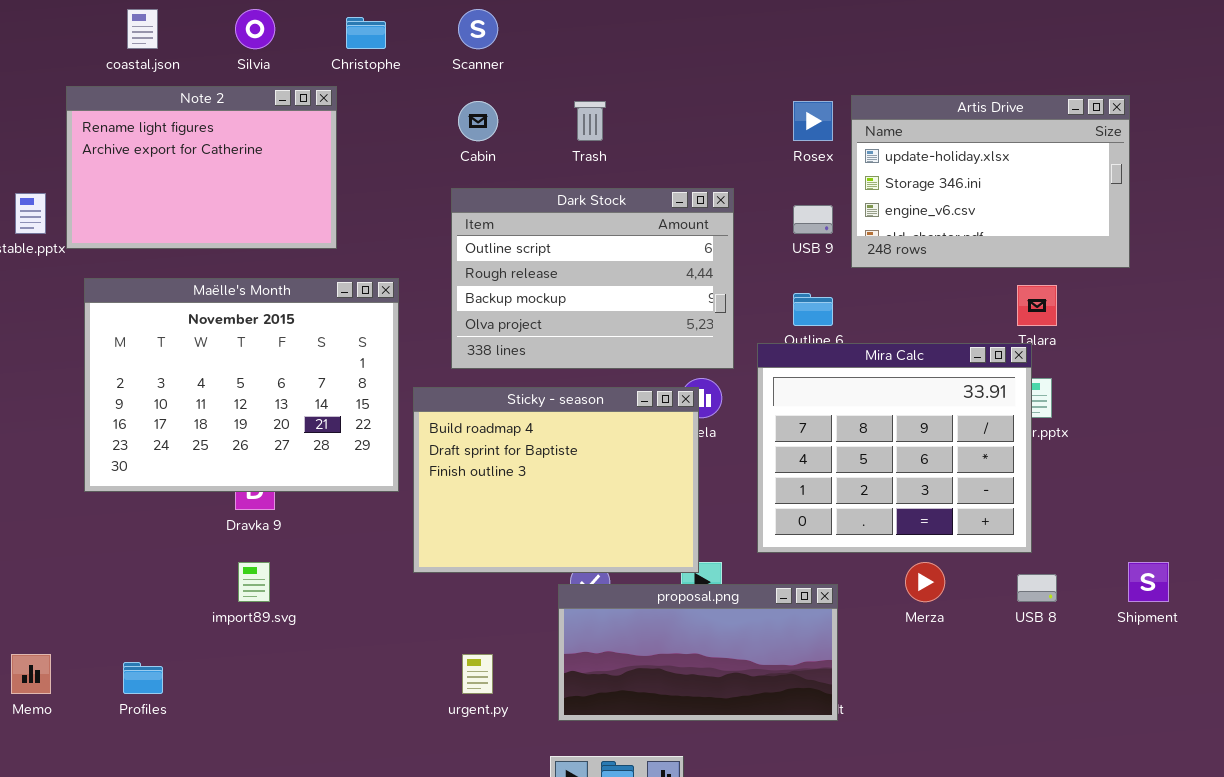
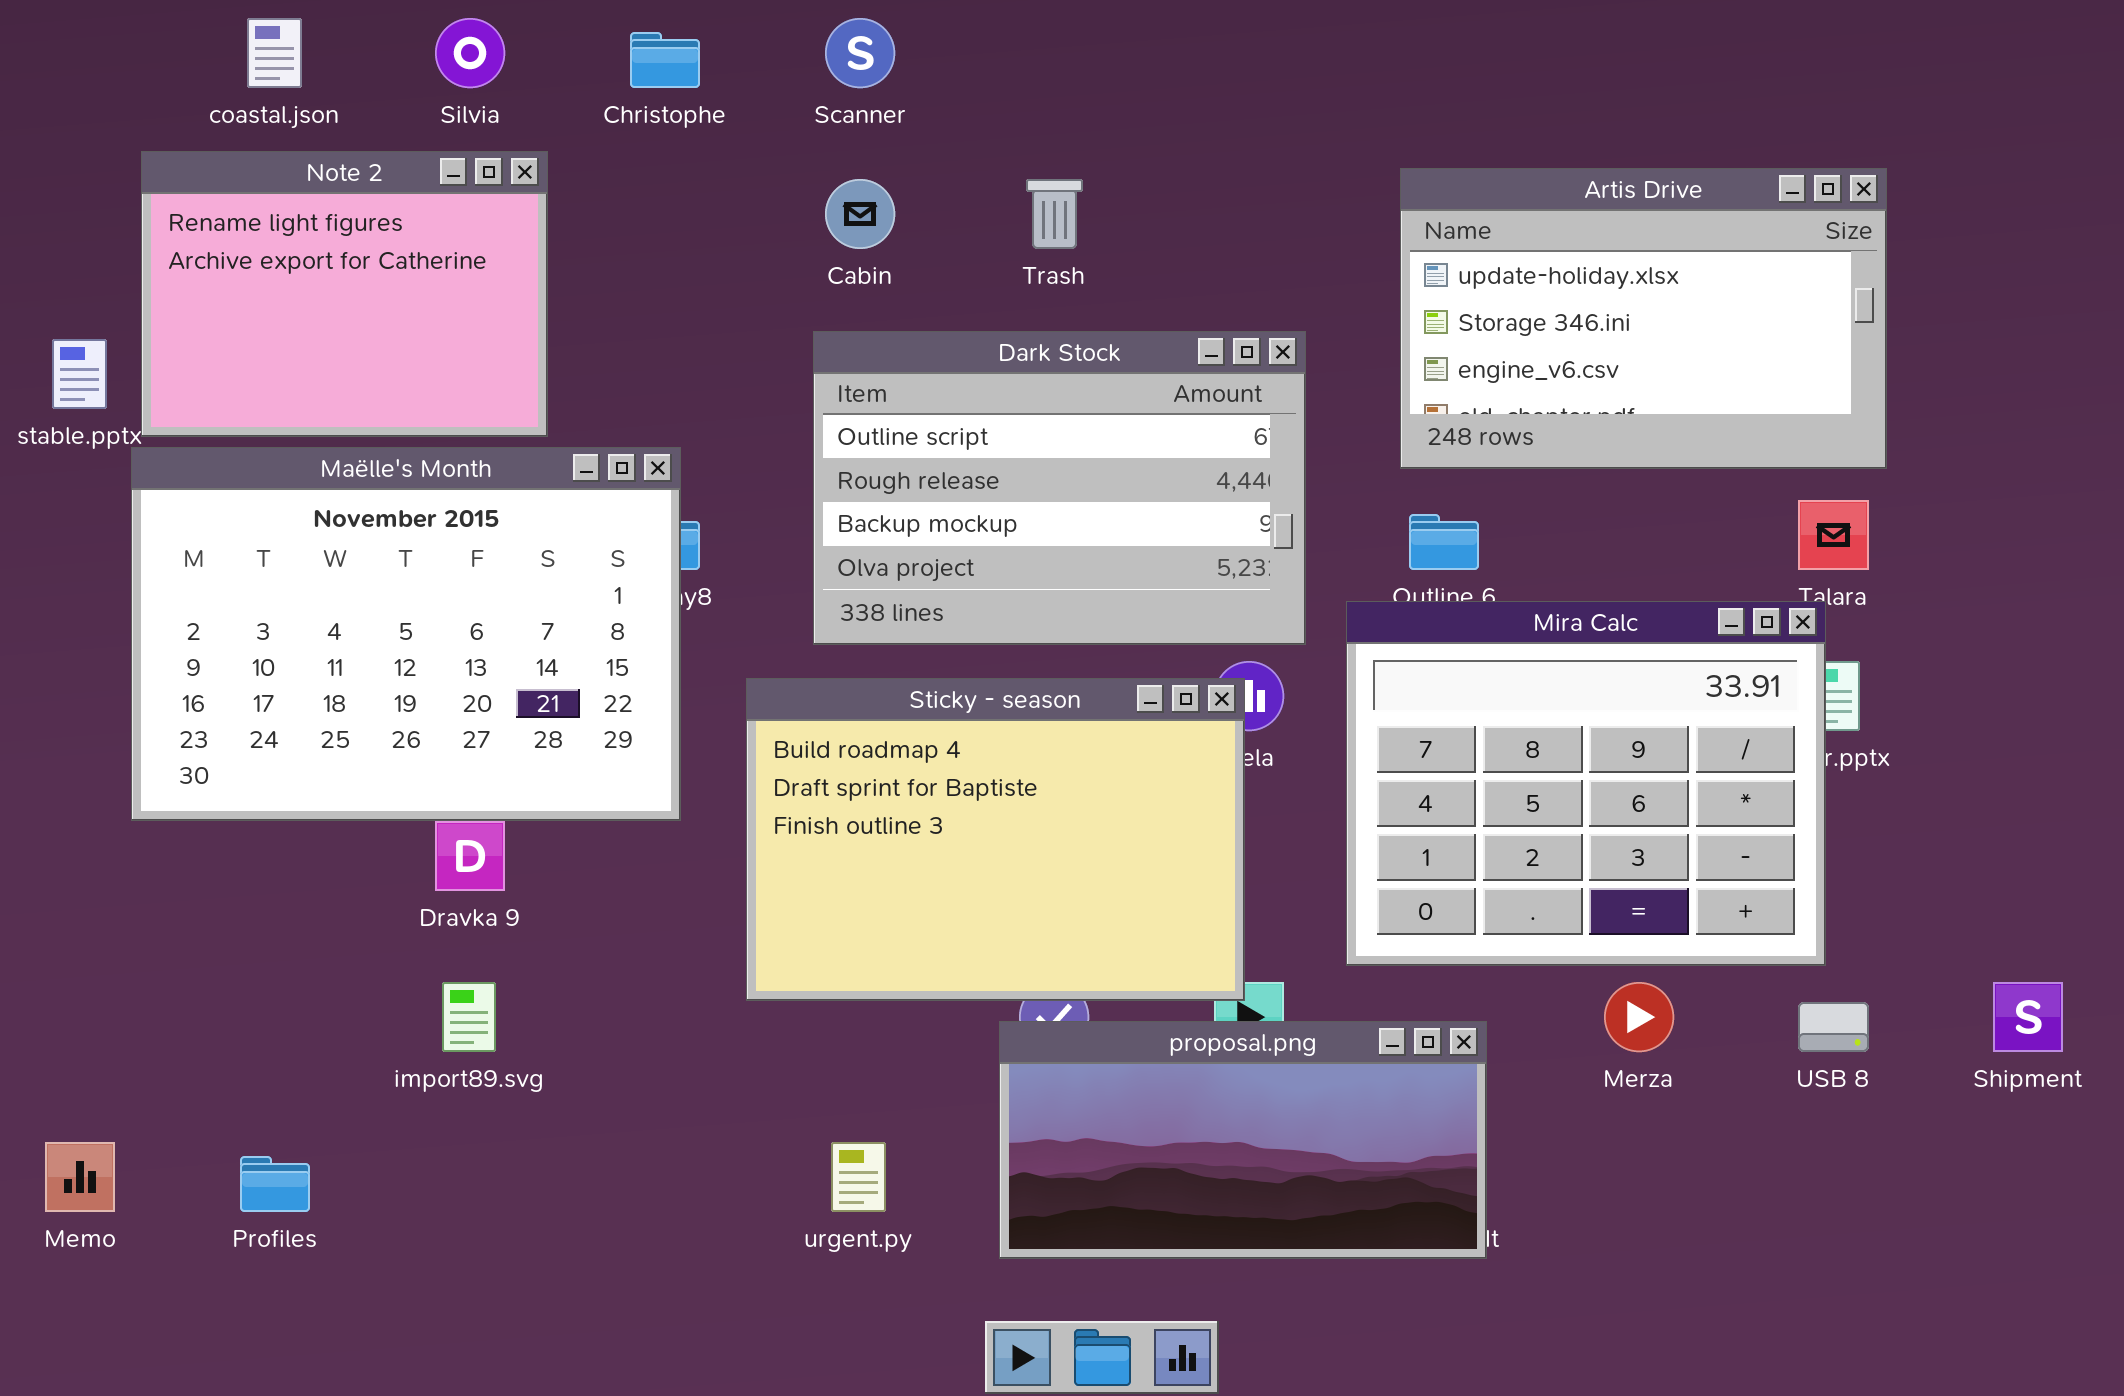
Note 2: [66,86,337,249] -> [141,151,548,437], resized
Artis Drive: [851,95,1130,268] -> [1400,168,1887,469], moved
Maëlle's Month: [84,278,399,492] -> [131,447,681,821], moved

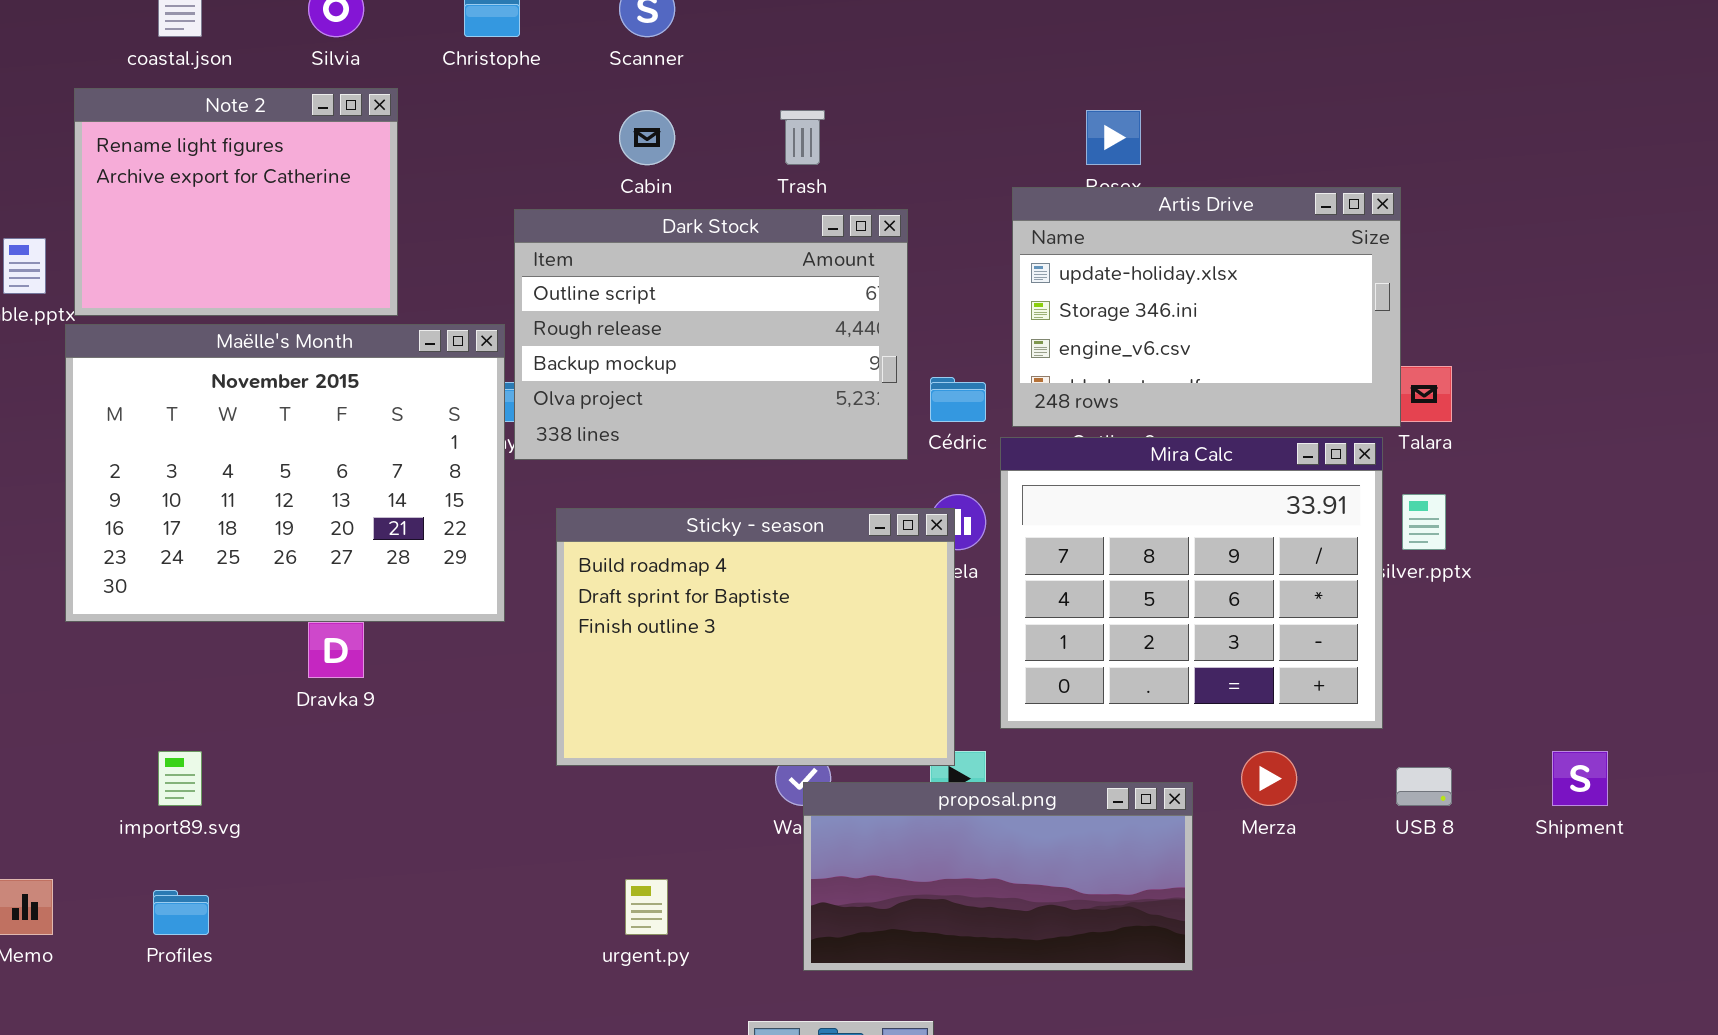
Artis Drive: [1400,168,1887,469] -> [1012,187,1401,427], moved
Dark Stock: [813,331,1306,645] -> [514,209,908,460], moved
Mira Calc: [1346,601,1826,966] -> [1000,437,1383,729], moved
import89.svg: [442,982,496,1052] -> [158,751,202,806], moved
proposal.png: [999,1021,1487,1259] -> [803,782,1193,971], moved

